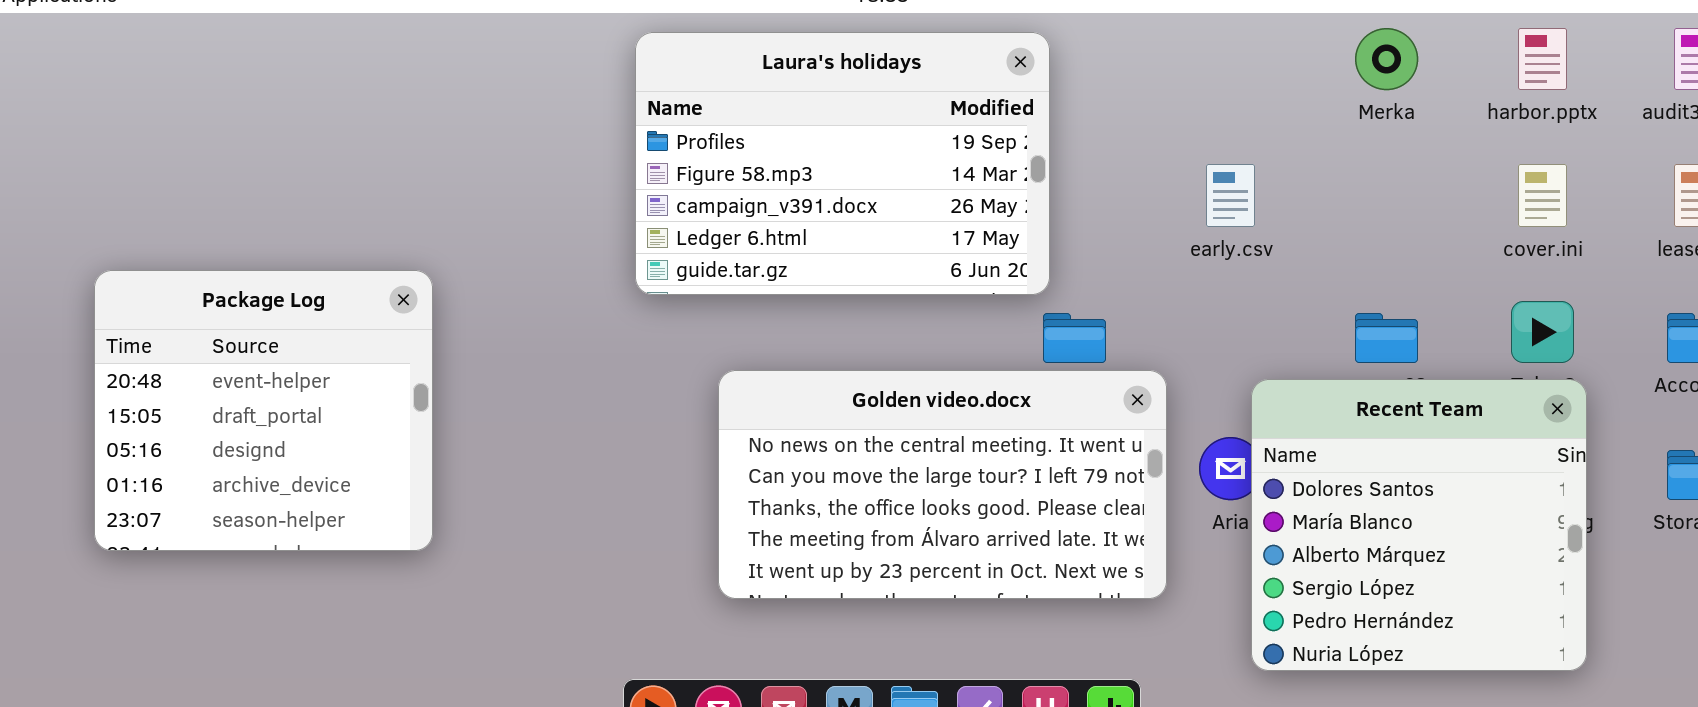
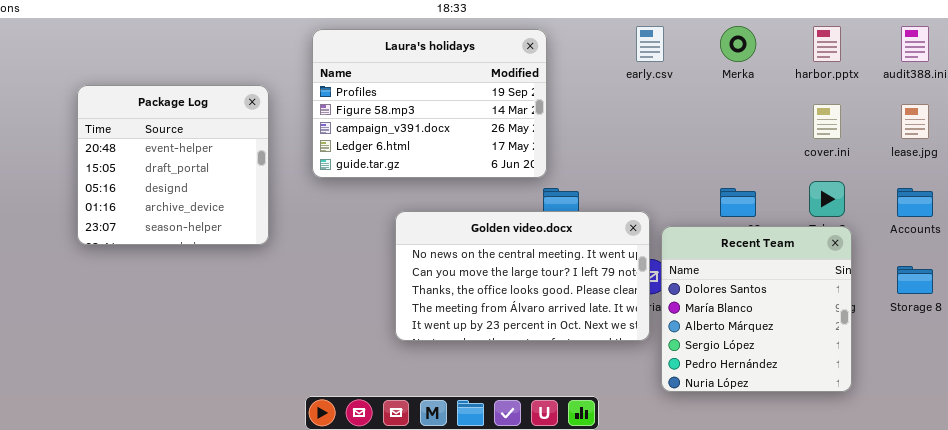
early.csv: [1206,164,1255,227] -> [636,26,664,62], moved
Package Log: [94,270,433,551] -> [77,85,269,245], moved
Golden video.docx: [718,370,1167,599] -> [395,211,650,341], moved

